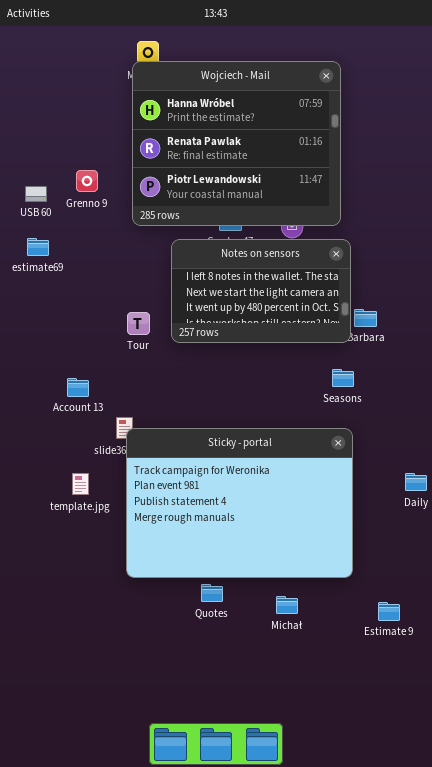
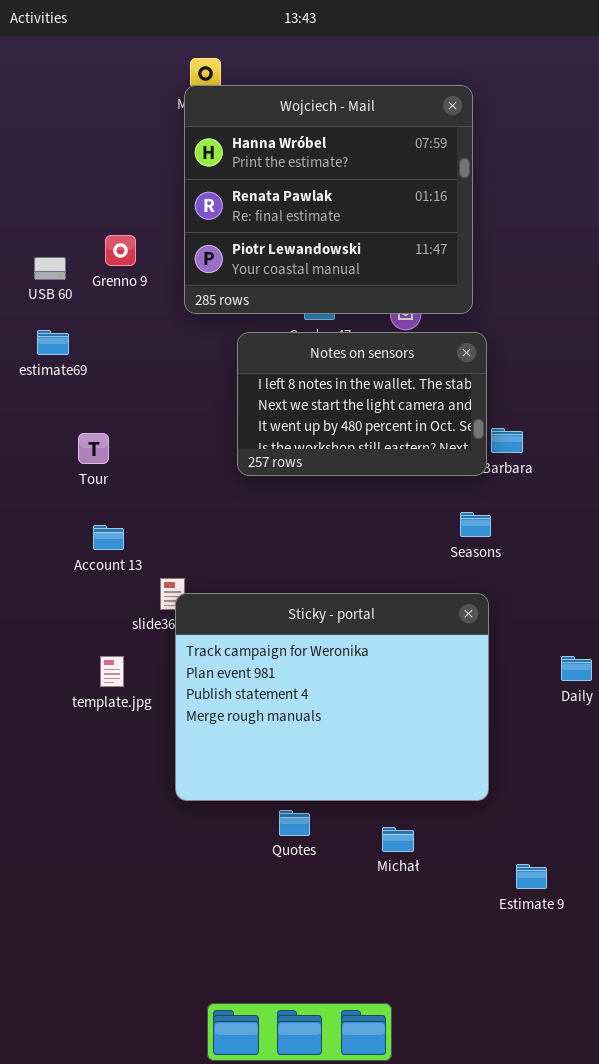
Tour: [127,312,150,335] -> [78,433,109,464], moved
Estimate 9: [378,602,400,621] -> [516,864,547,889], moved

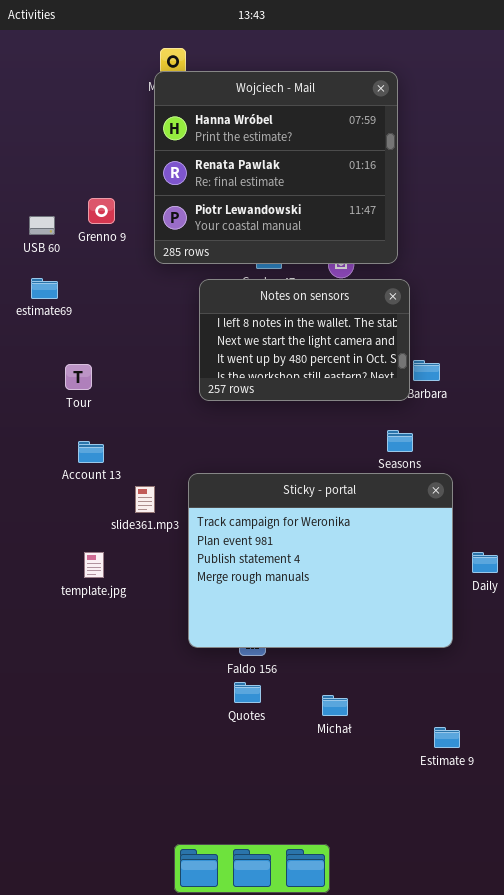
Sticky - portal: [175,593,489,801] -> [188,473,453,648], moved

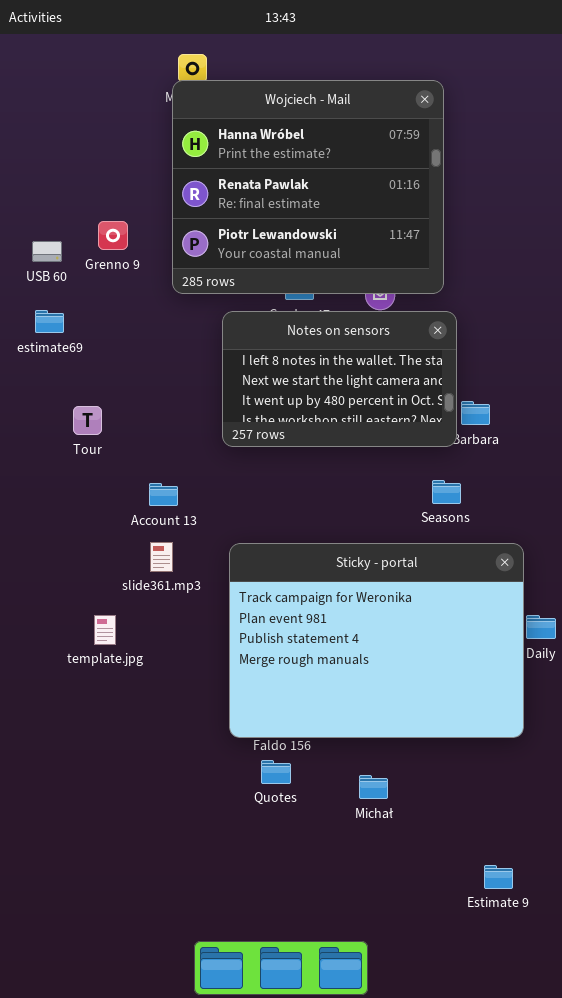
Account 13: [78,441,104,463] -> [149,483,178,506], moved
Sticky - portal: [188,473,453,648] -> [229,543,524,738], moved
Estimate 9: [434,727,460,748] -> [484,865,513,889], moved

